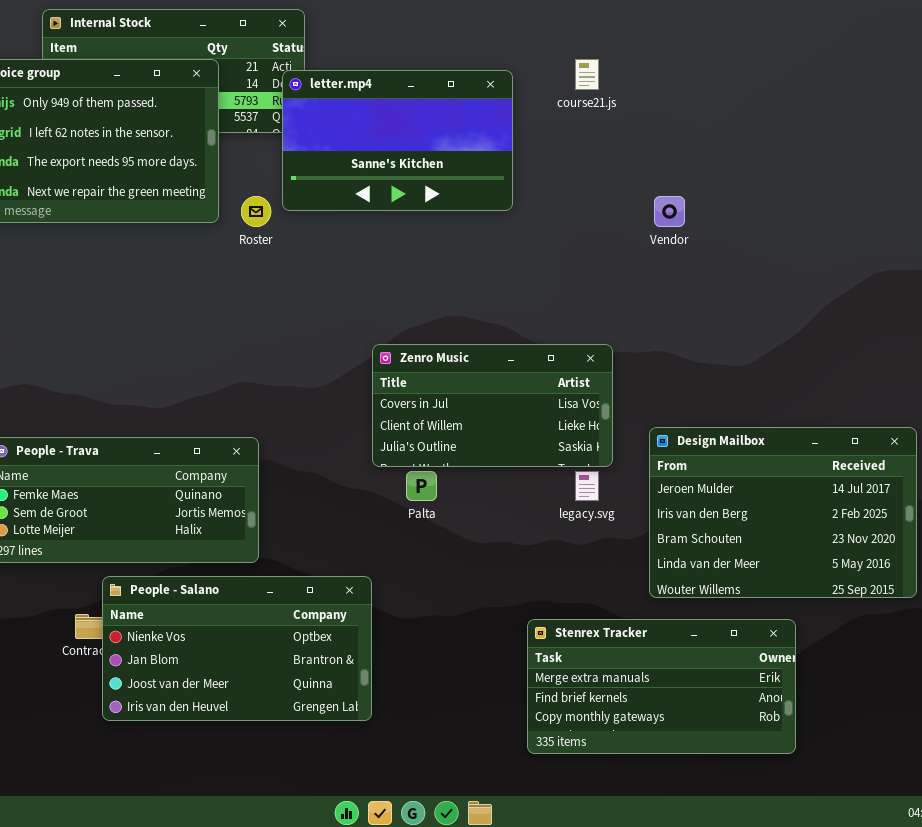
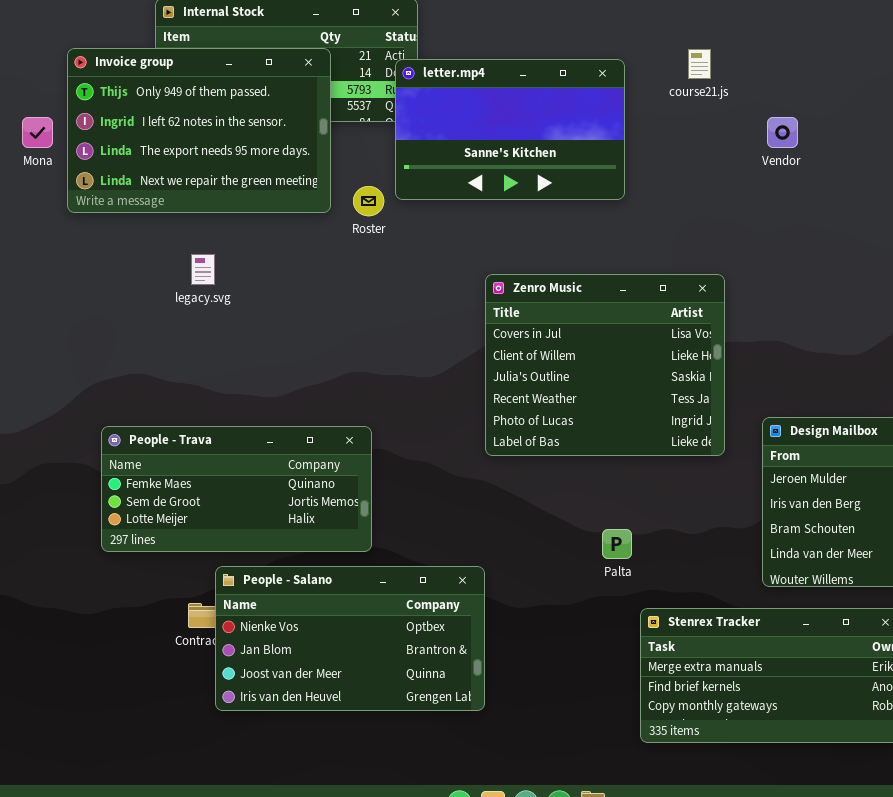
Vendor: [654,196,685,227] -> [767,117,798,148], moved
Zenro Music: [372,344,613,467] -> [485,274,725,456], resized
Palta: [406,471,437,501] -> [602,529,632,559], moved
legacy.svg: [575,471,599,501] -> [191,254,215,285], moved

